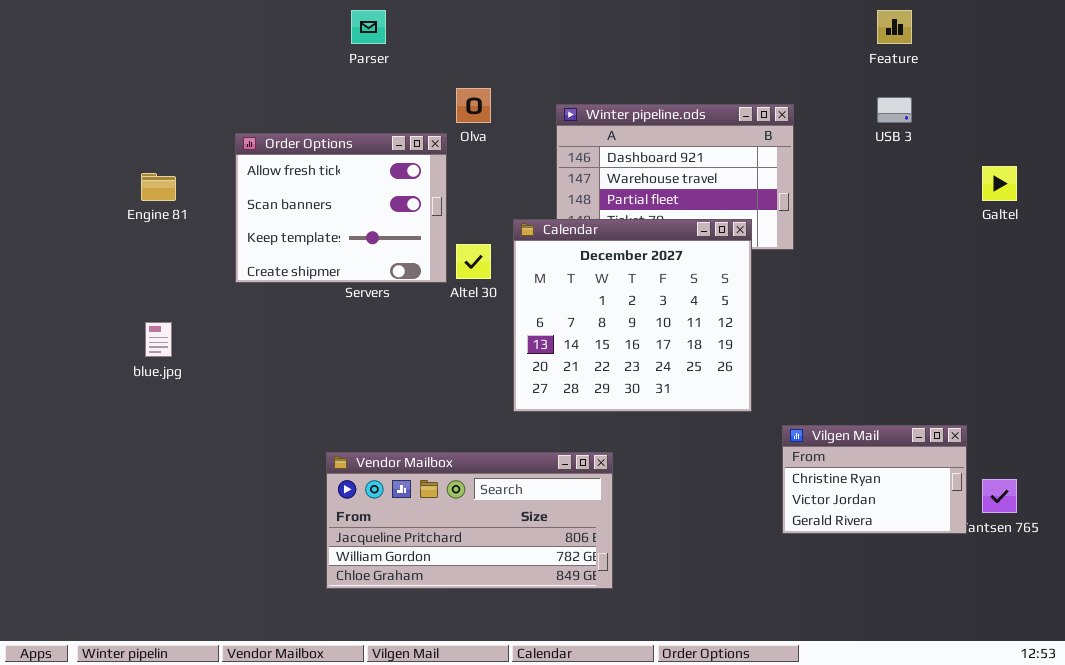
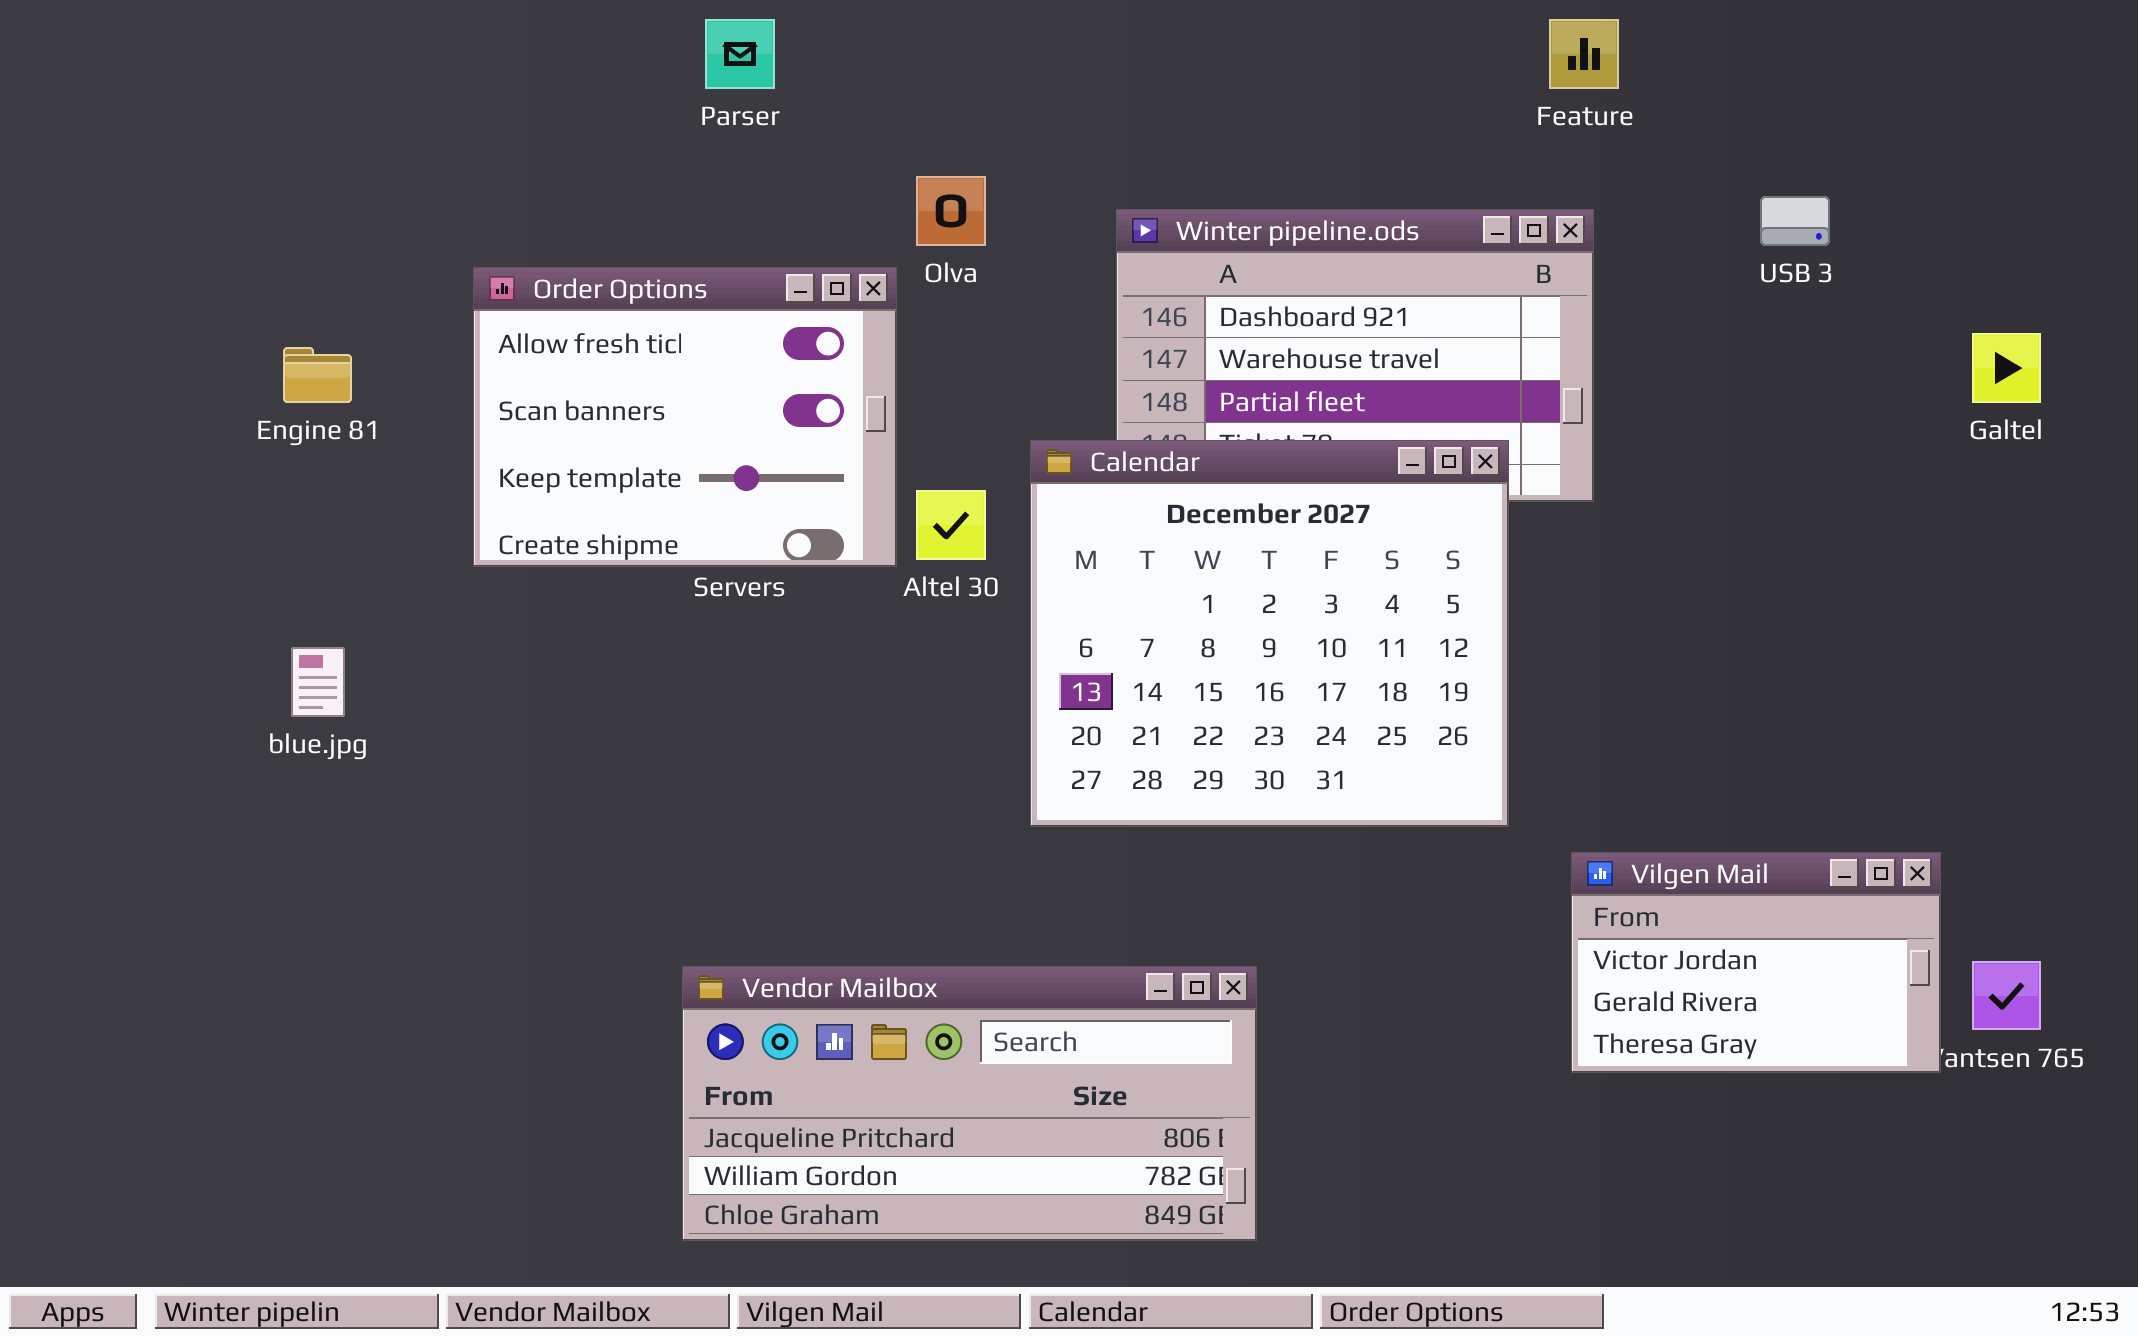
Feature: [877,10,912,44] -> [1549,19,1619,89], moved
Vilgen Mail: [782,425,967,534] -> [1571,852,1941,1073], scrolled down 1 row
Vendor Mailbox: [326,452,613,589] -> [682,966,1257,1241], moved

